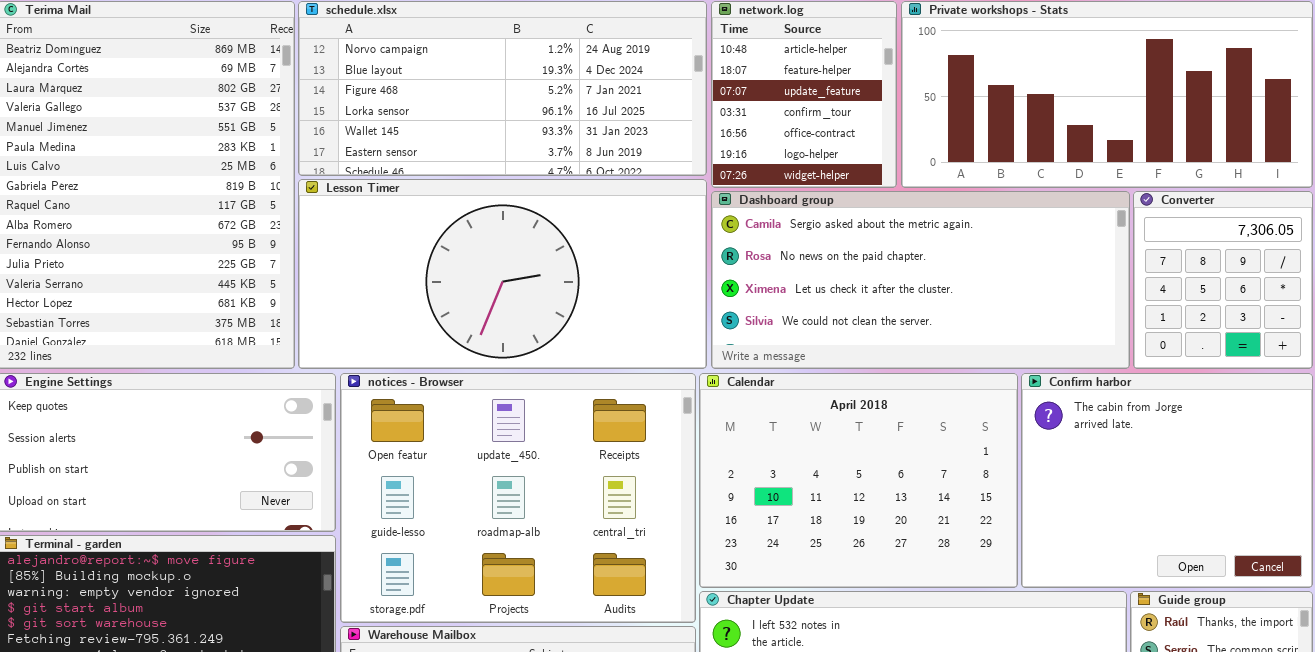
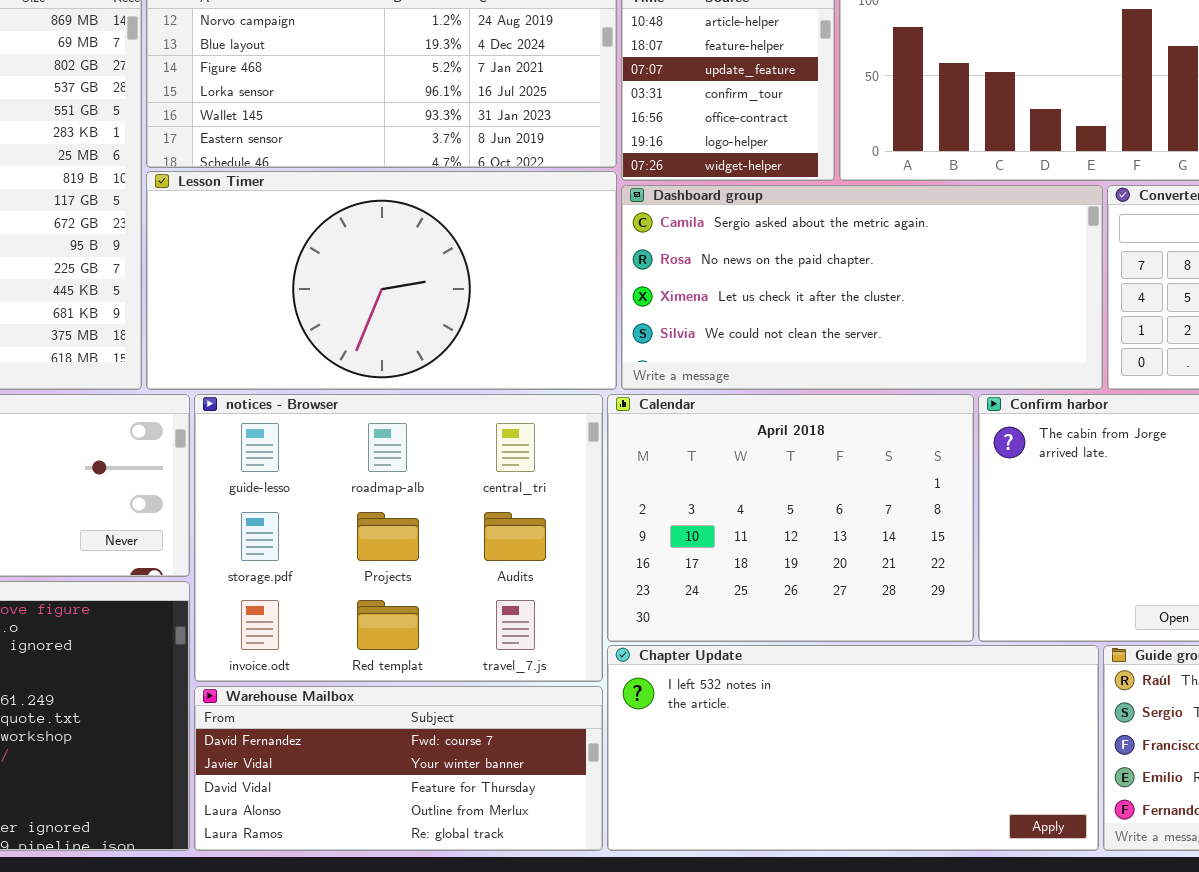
notices - Browser: [340,373,696,623] -> [194,394,603,682], scrolled down 1 row

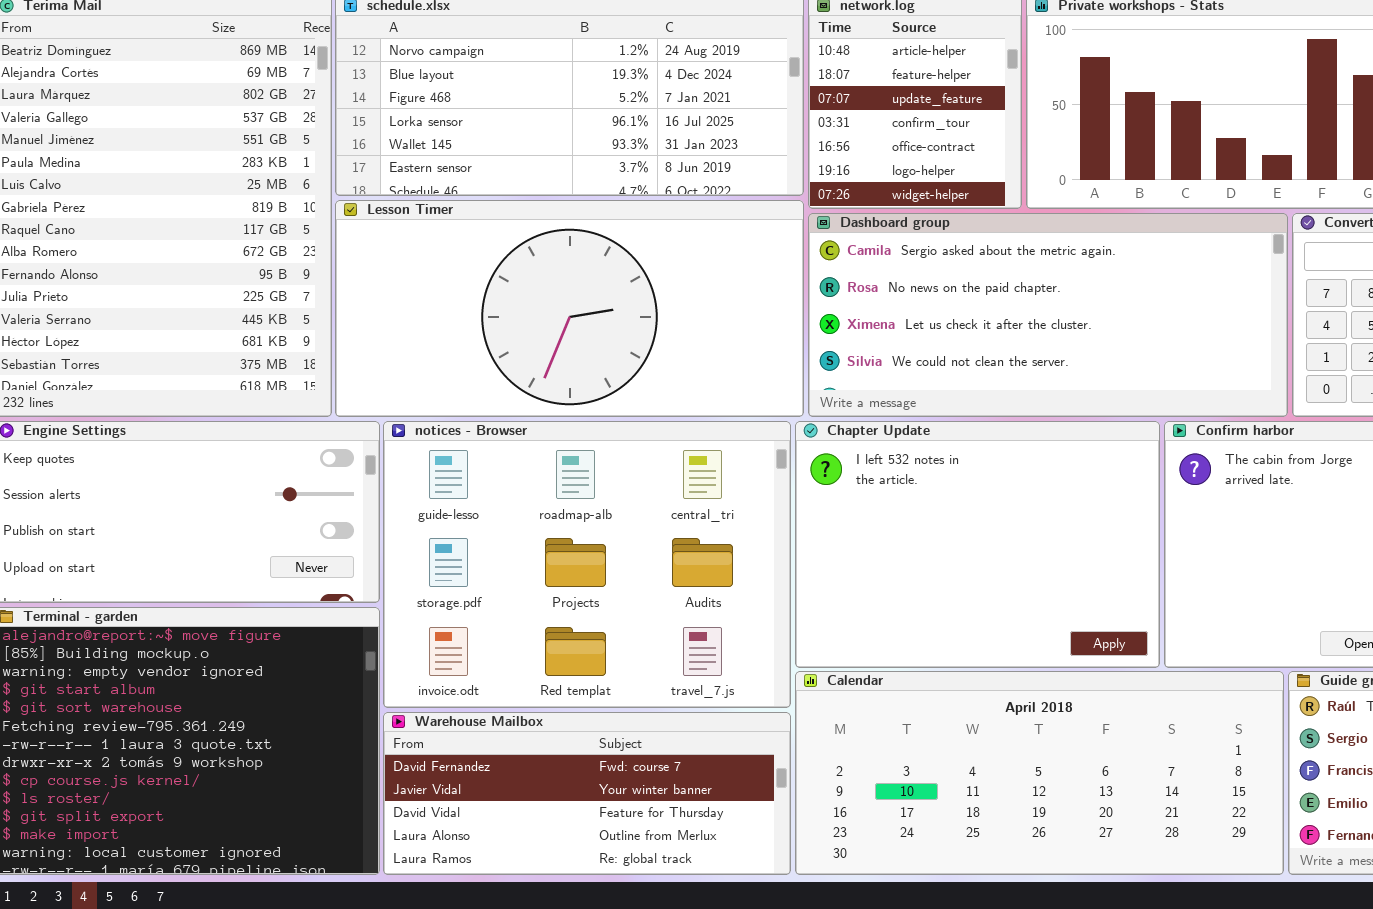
Calendar: [607,394,974,642] -> [795,671,1284,875], moved, resized
Chapter Update: [607,645,1099,851] -> [795,421,1160,668], moved, resized

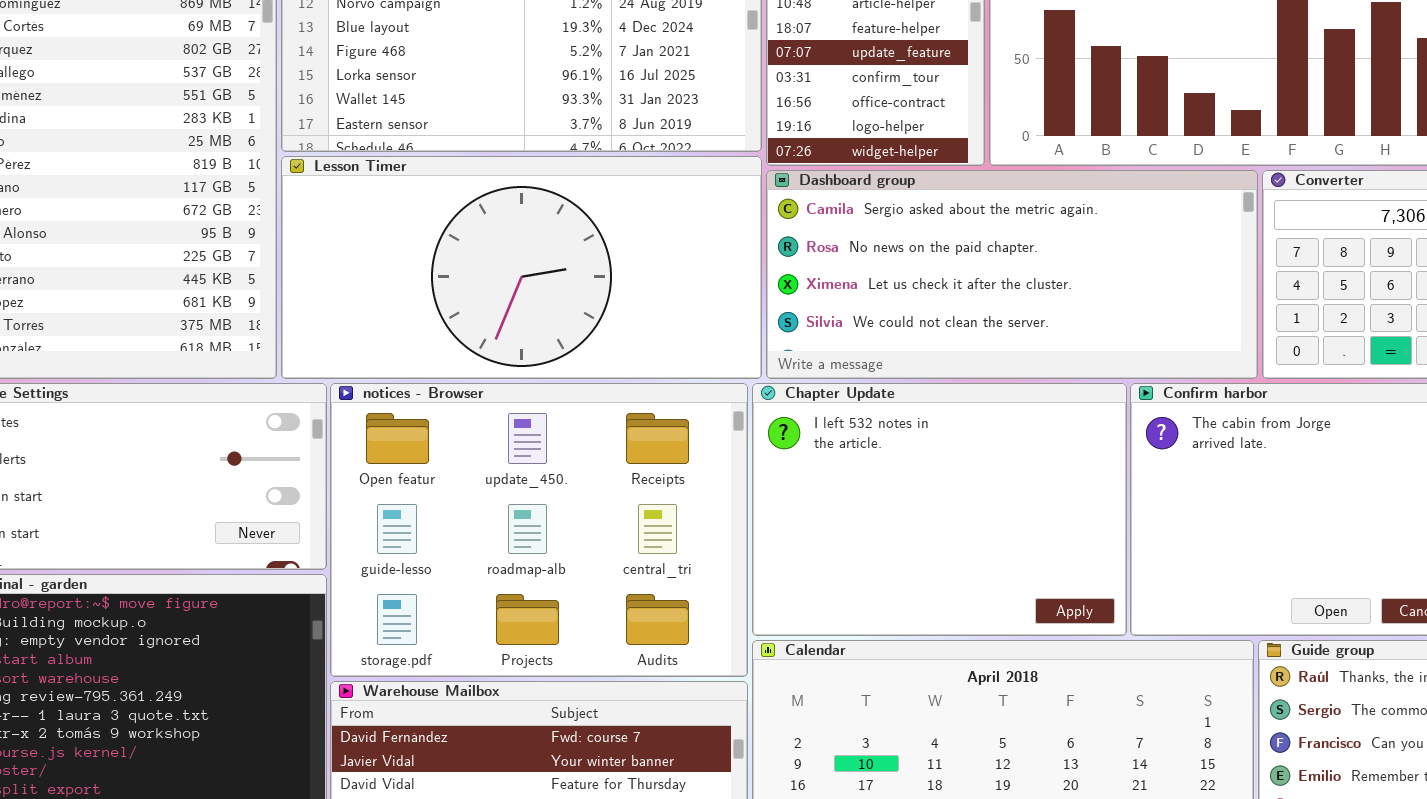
notices - Browser: [383,421,791,708] -> [330,383,748,677], scrolled up 1 row

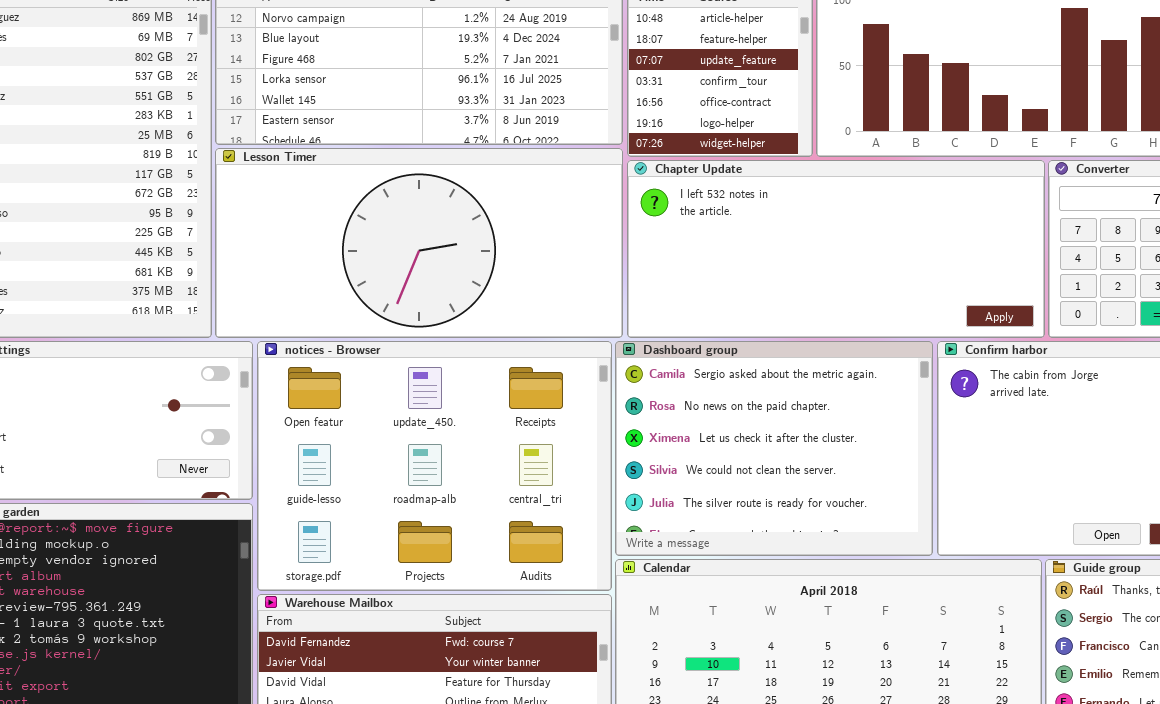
Dashboard group: [766,170,1258,379] -> [615,341,933,556], moved, resized
Chapter Update: [752,383,1127,636] -> [627,160,1045,338], moved, resized

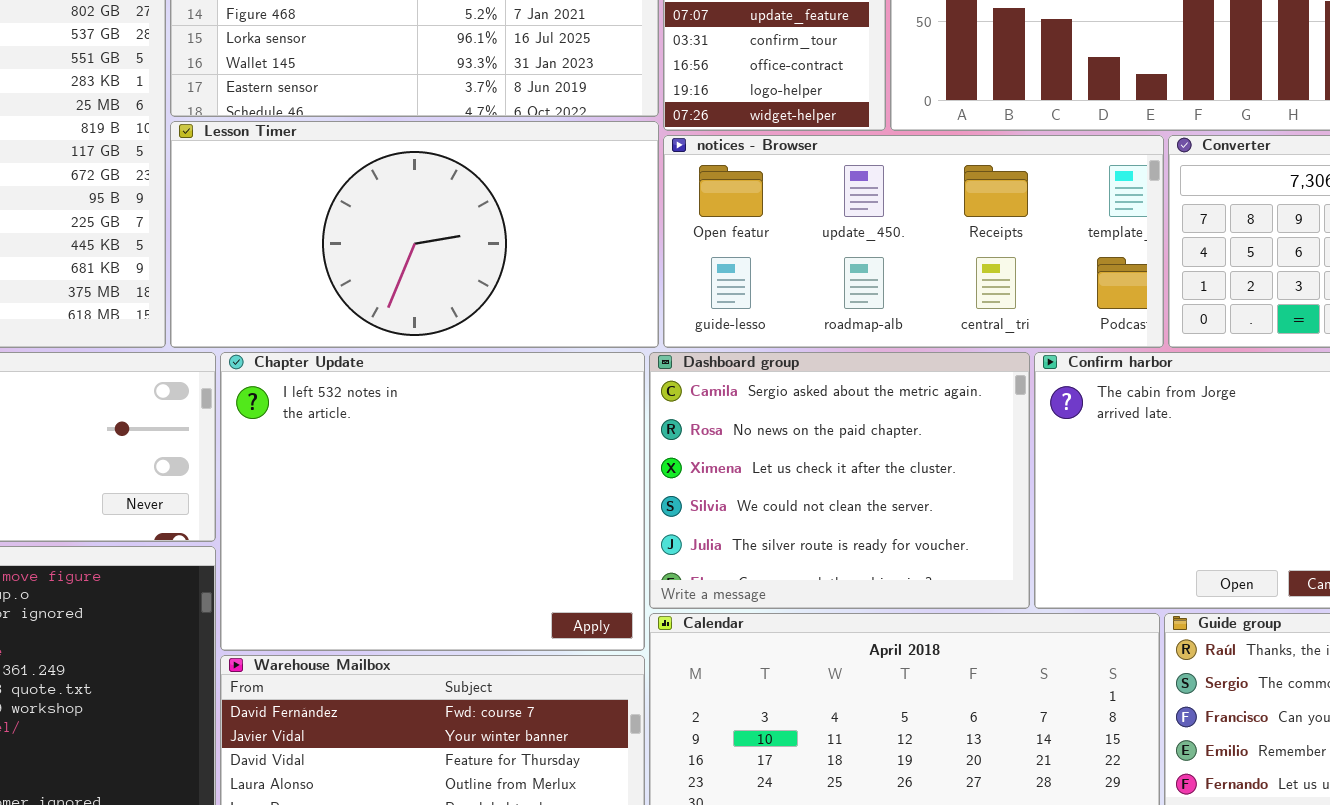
Chapter Update: [627,160,1045,338] -> [220,352,645,651], moved, resized
notices - Browser: [257,341,612,591] -> [663,135,1164,348], moved, resized

